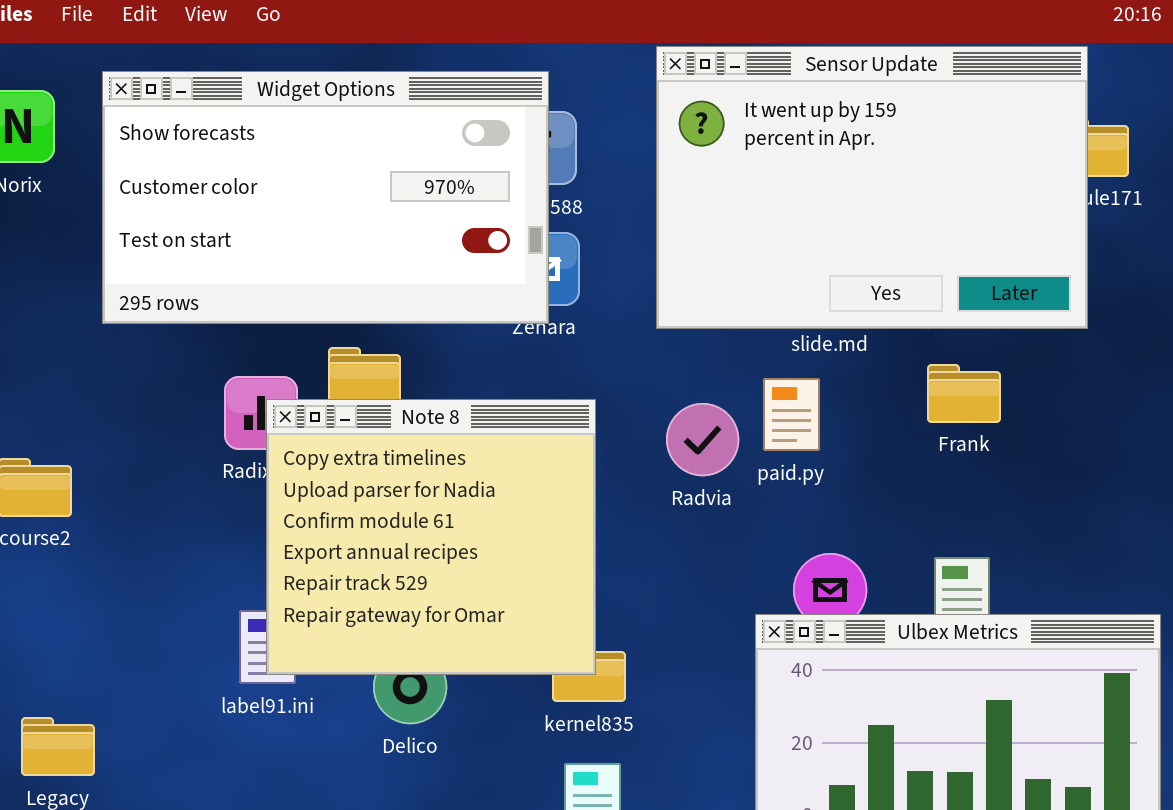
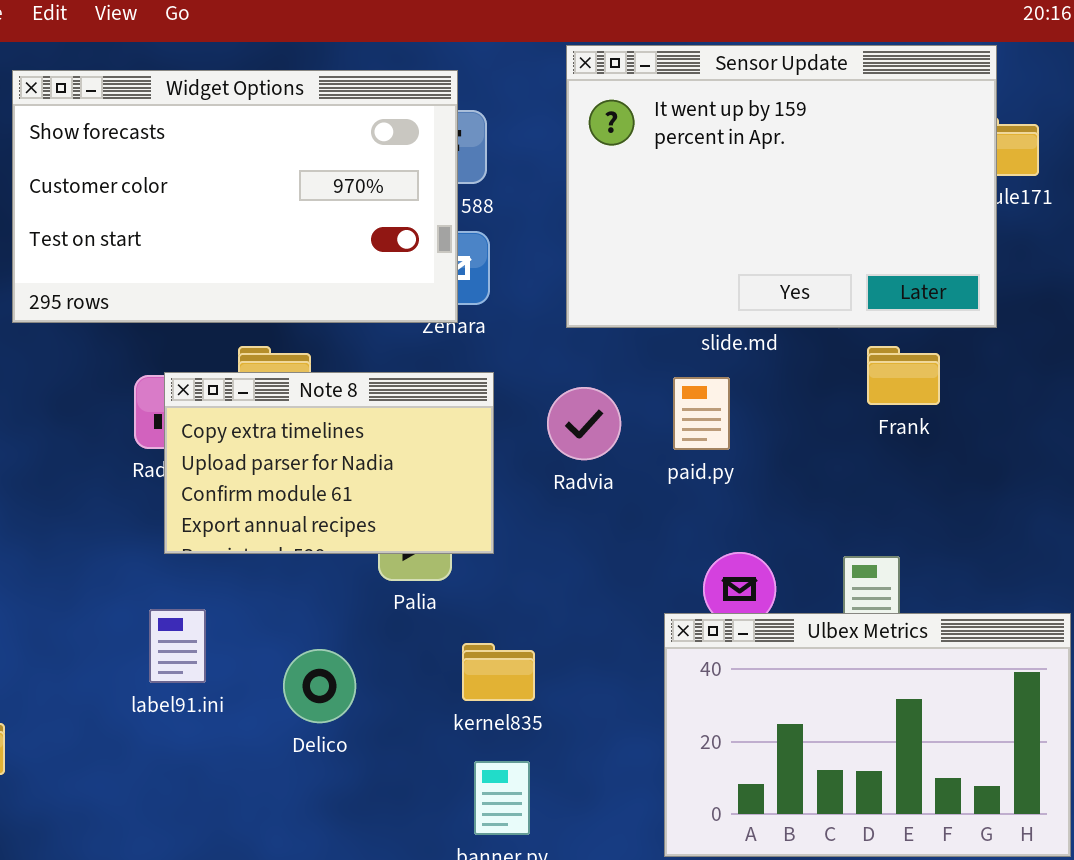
Frank: [927,364,1001,423] -> [867,346,940,405], moved
Note 8: [266,399,596,675] -> [164,372,494,554], moved, resized
Radvia: [666,403,739,476] -> [547,387,621,460], moved

